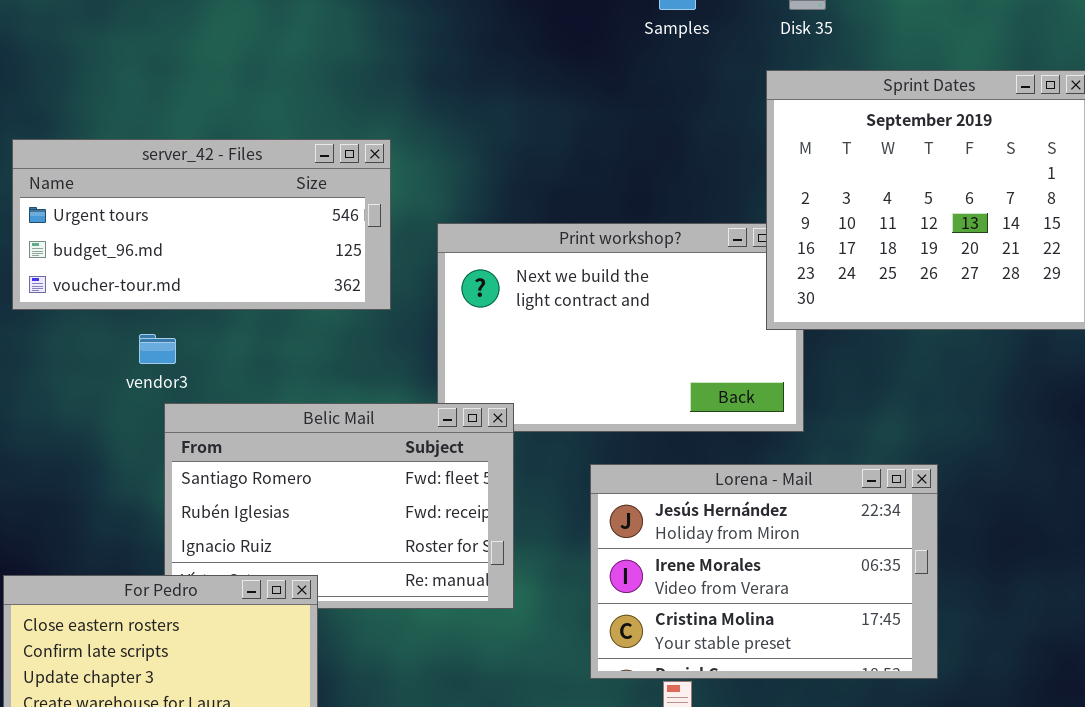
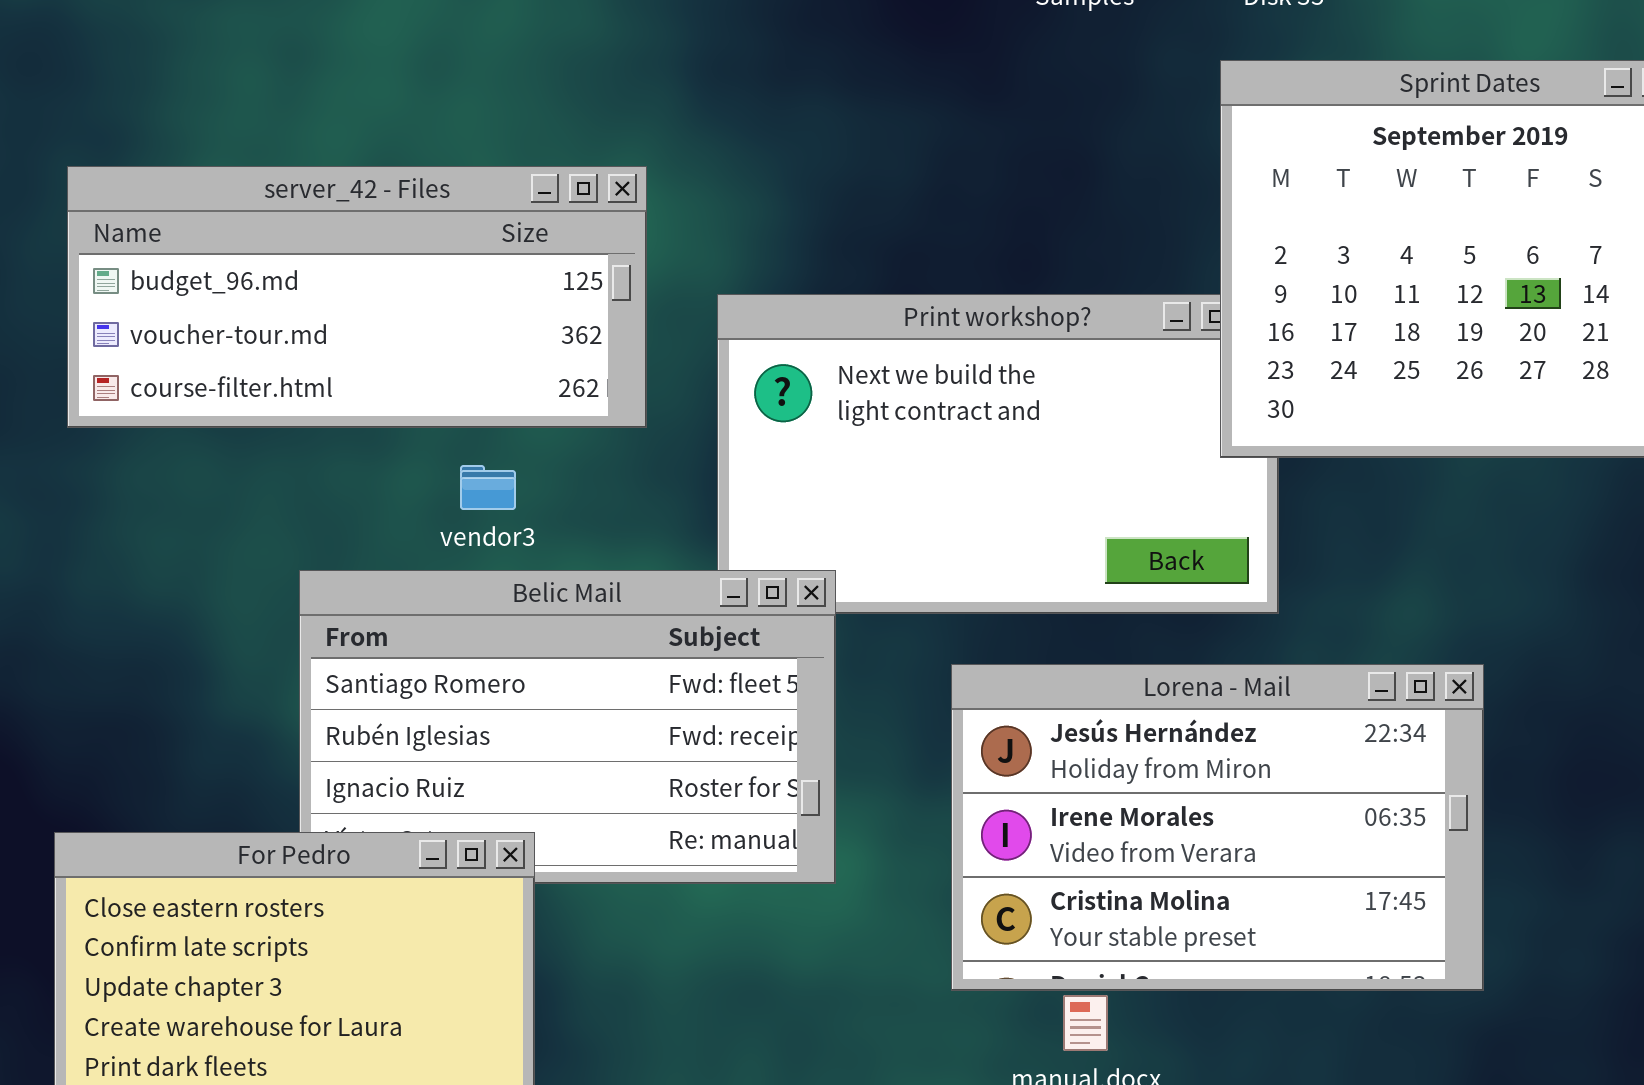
server_42 - Files: [12,139,391,310] -> [67,166,647,428], scrolled down 1 row
vendor3: [139,334,176,364] -> [460,465,516,510], moved

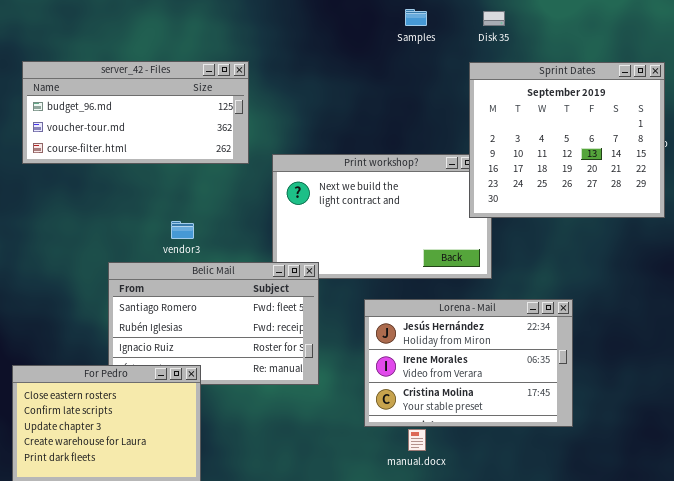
server_42 - Files: [67,166,647,428] -> [22,61,249,164], moved

